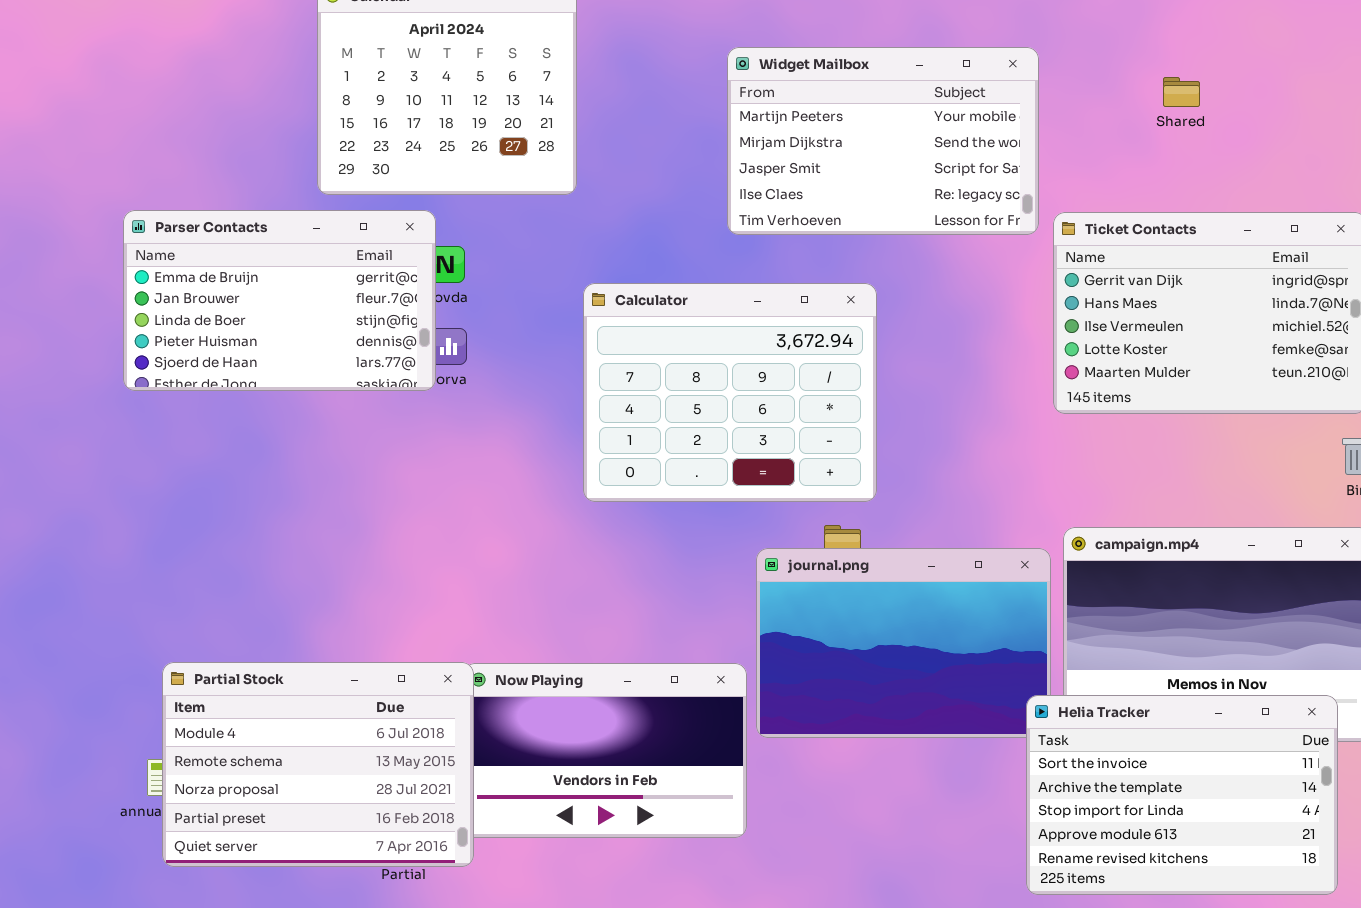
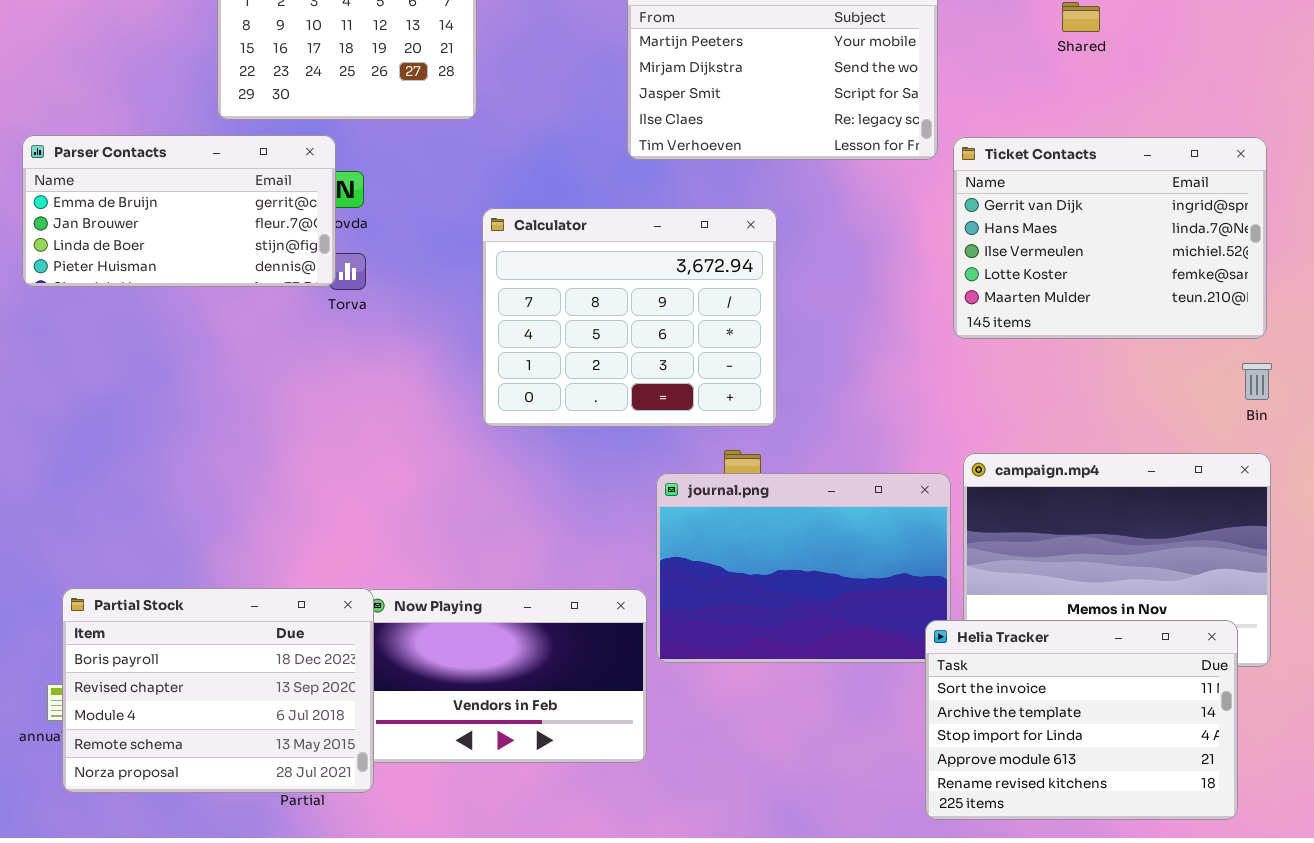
Parser Contacts: [123,210,436,391] -> [22,135,336,287], resized
Partial Stock: [162,662,474,867] -> [62,588,374,793], scrolled up 2 rows

